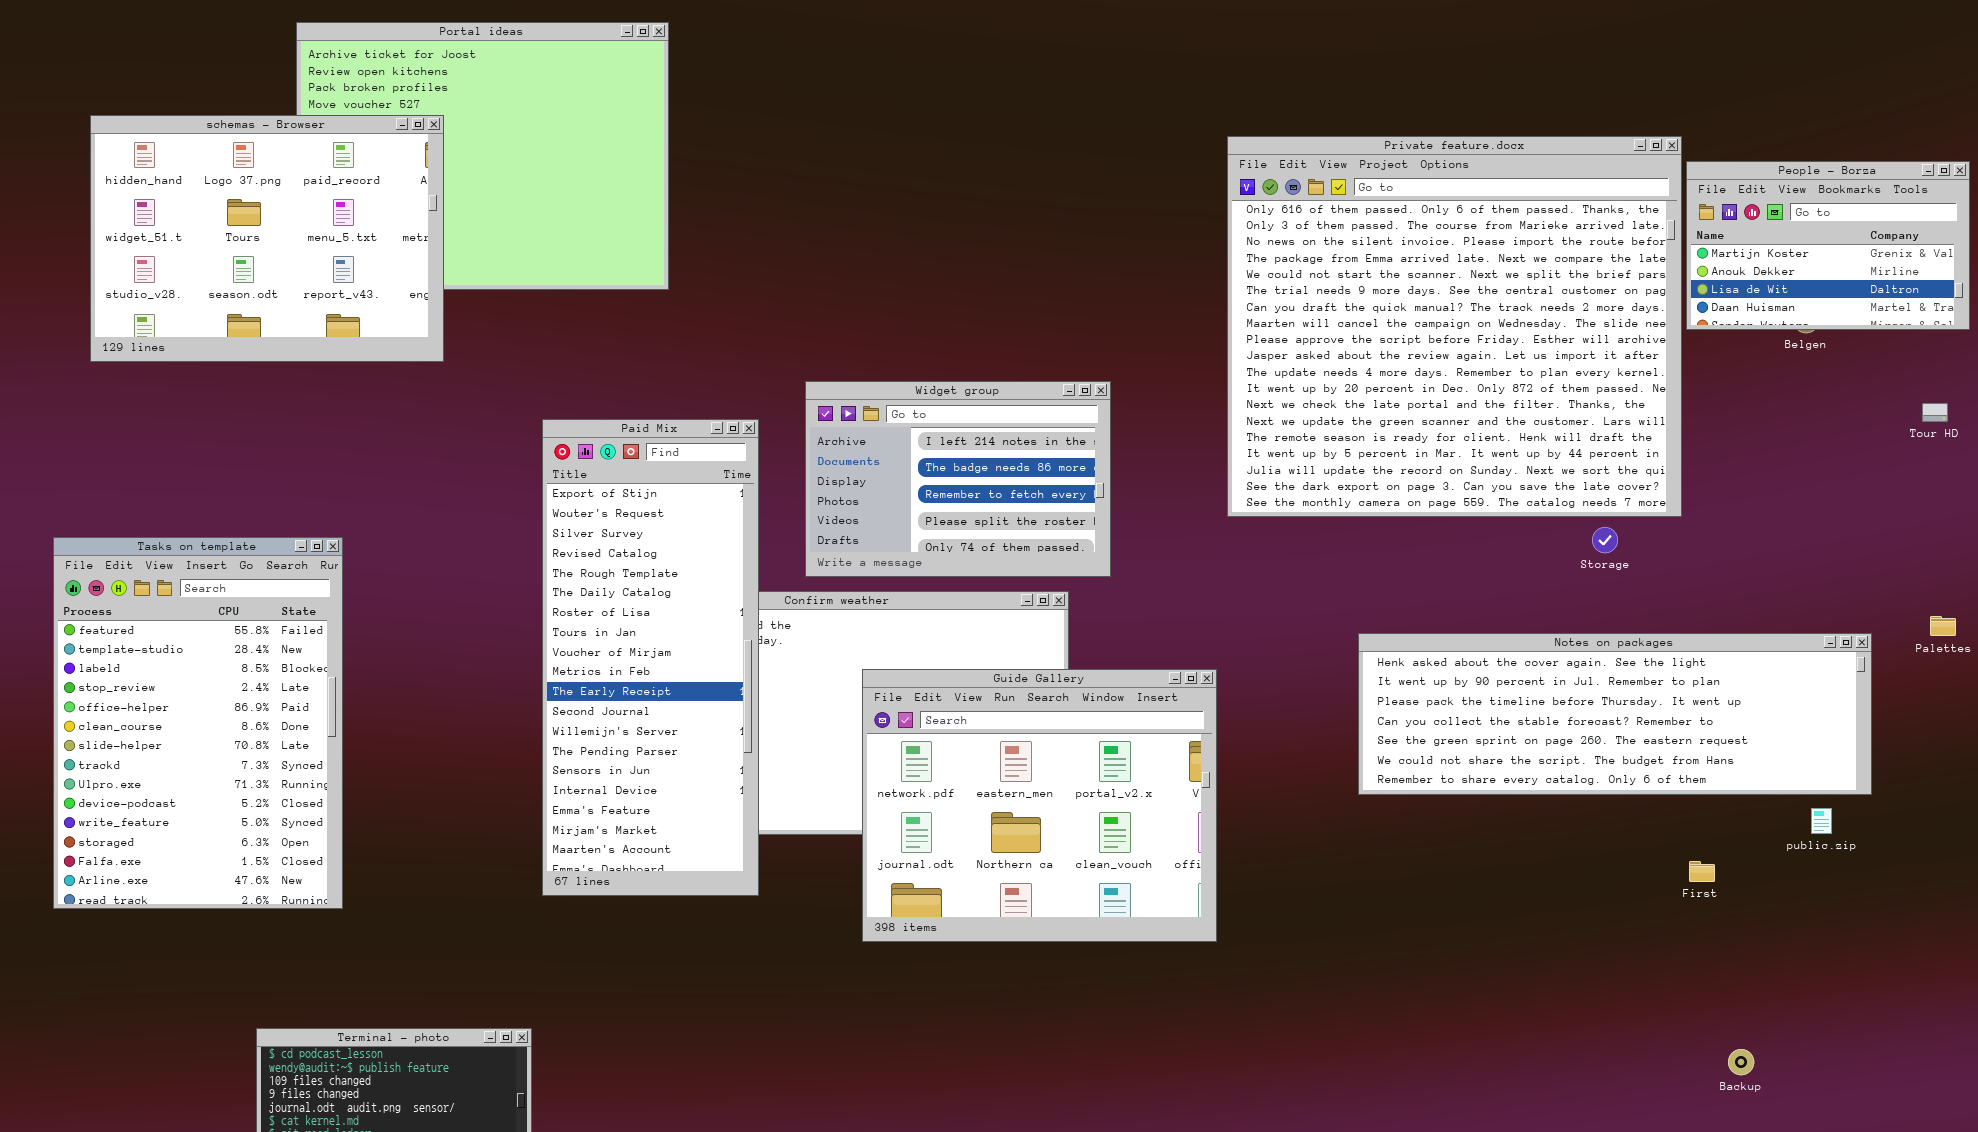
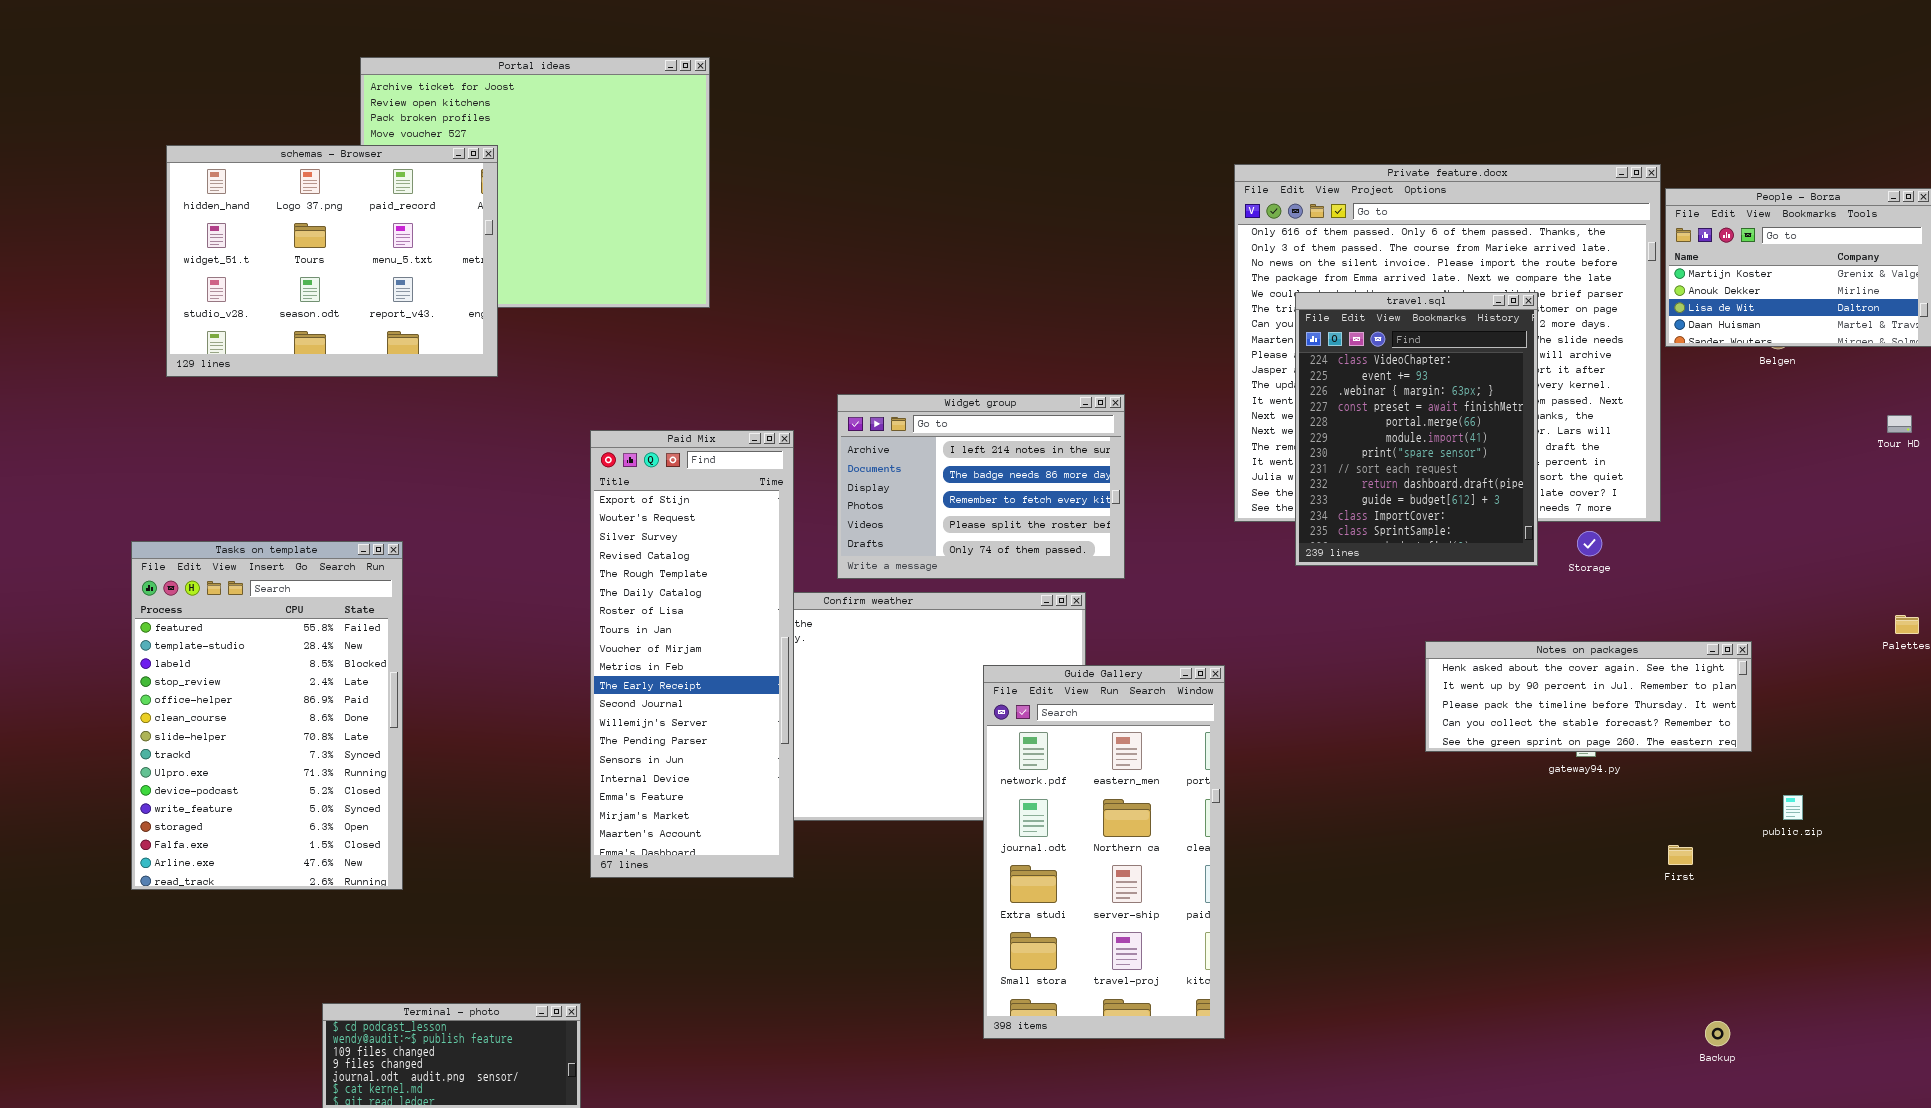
travel.sql: none -> [1295,292,1538,566], opened
Notes on packages: [1358,633,1872,795] -> [1425,641,1752,752], moved, resized
Guide Gallery: [862,669,1217,942] -> [983,665,1225,1039], resized

